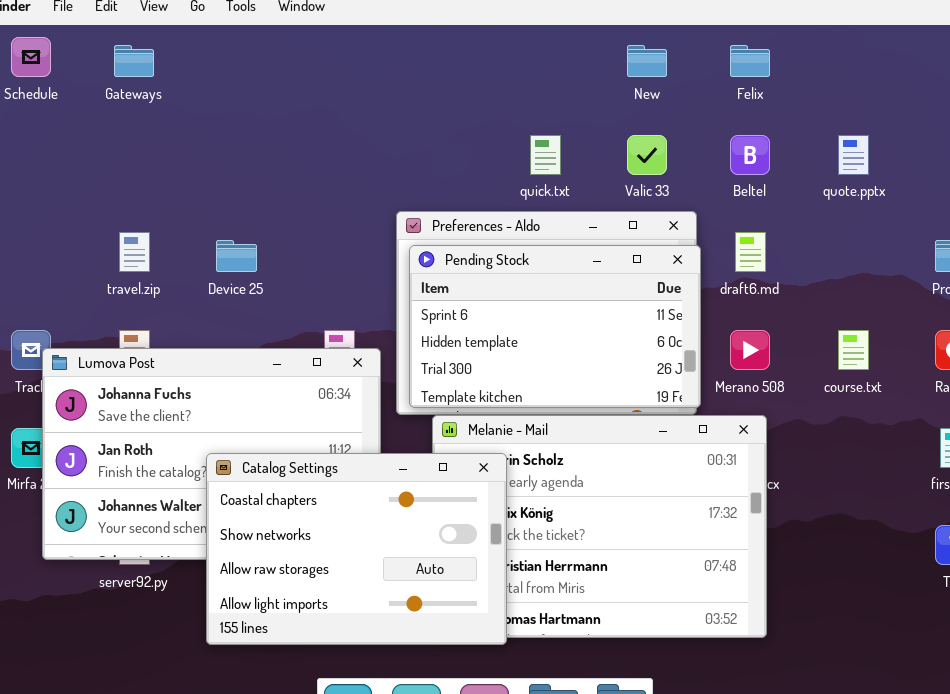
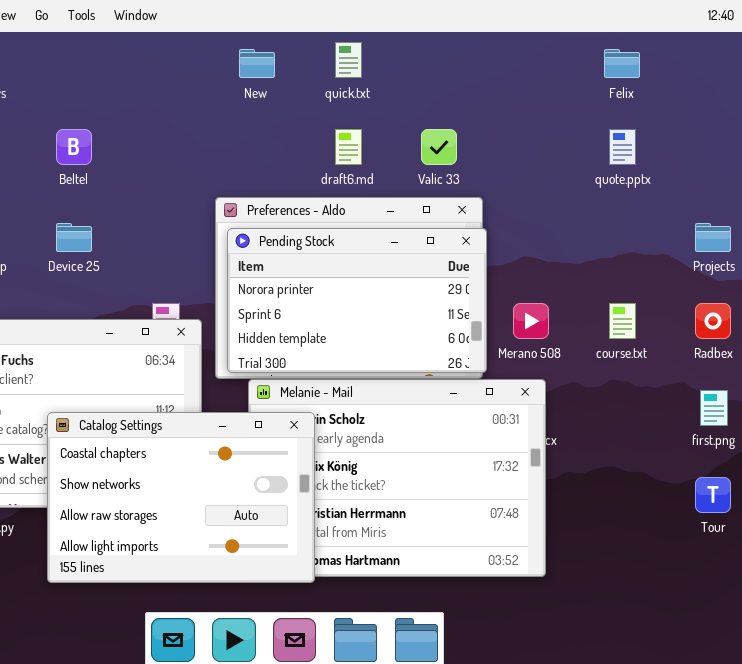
New: [627,45,667,77] -> [239,49,275,78], moved
Felix: [730,45,770,77] -> [604,49,640,78], moved
quick.txt: [530,135,561,175] -> [335,42,362,78], moved
Beltel: [730,135,770,175] -> [56,129,92,165], moved
draft6.md: [735,232,766,272] -> [335,129,362,165], moved
Pending Stock: [409,245,701,408] -> [227,228,487,373], scrolled up 1 row

